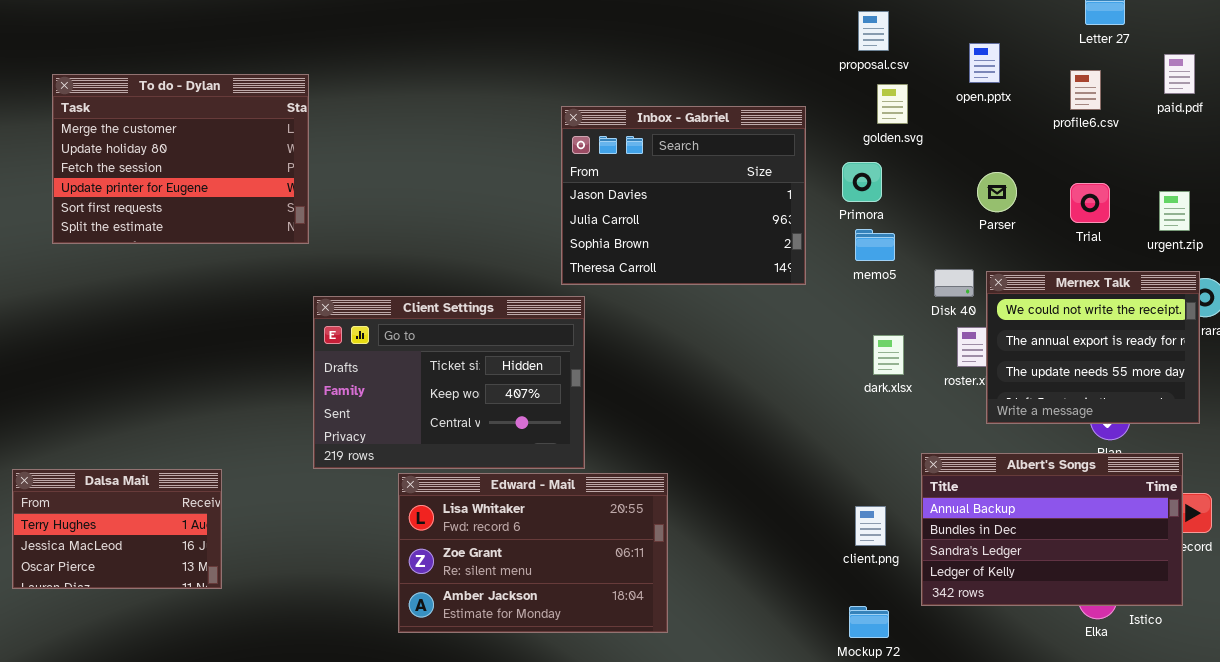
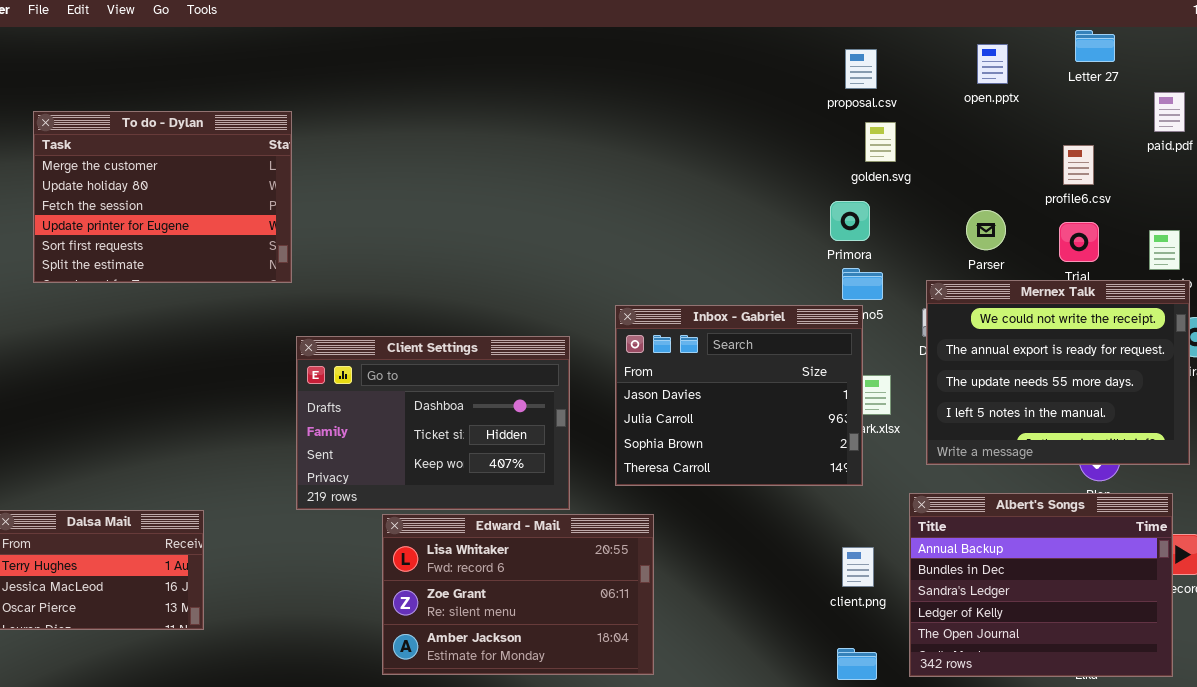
open.pptx: [969,43,1000,83] -> [977,44,1008,84], moved
profile6.csv: [1070,70,1101,110] -> [1063,145,1094,185], moved
Inbox - Gabriel: [561,106,806,285] -> [615,305,863,486], moved
Mernex Talk: [986,271,1200,424] -> [926,280,1190,465], resized
Client Settings: [313,296,585,469] -> [296,336,570,510], scrolled up 1 row
Albert's Songs: [921,453,1183,606] -> [909,493,1173,677], resized

